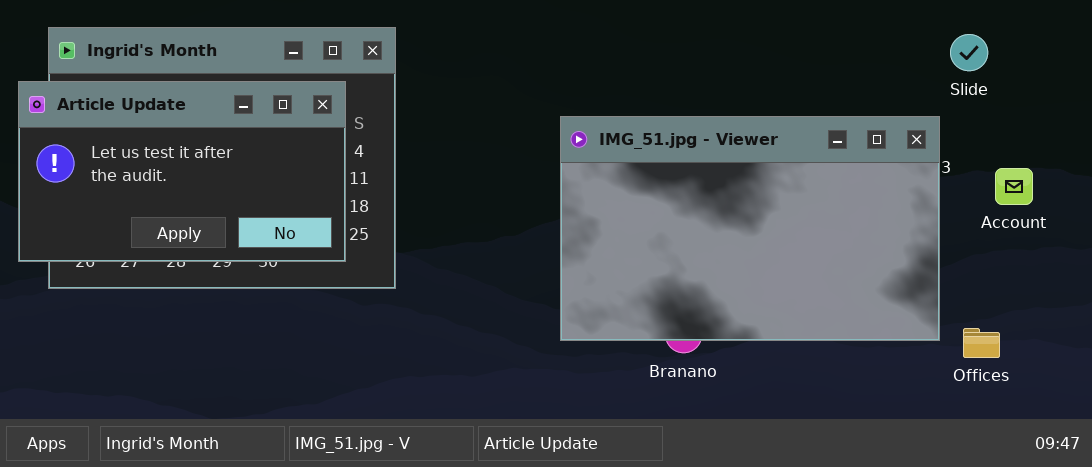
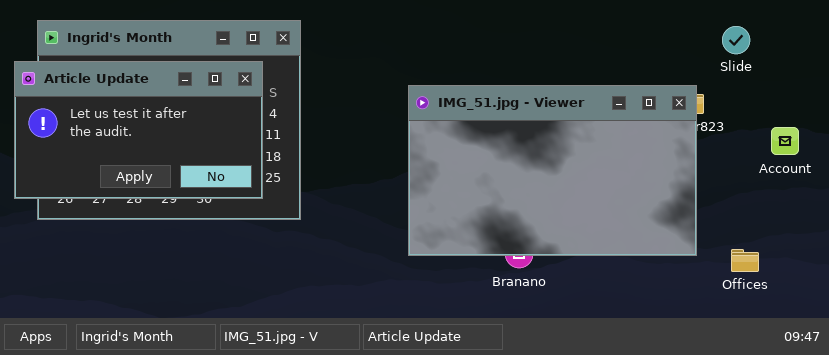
IMG_51.jpg - Viewer: [560,116,940,341] -> [408,85,697,256], moved
Account: [995,168,1033,205] -> [771,127,799,155], moved

